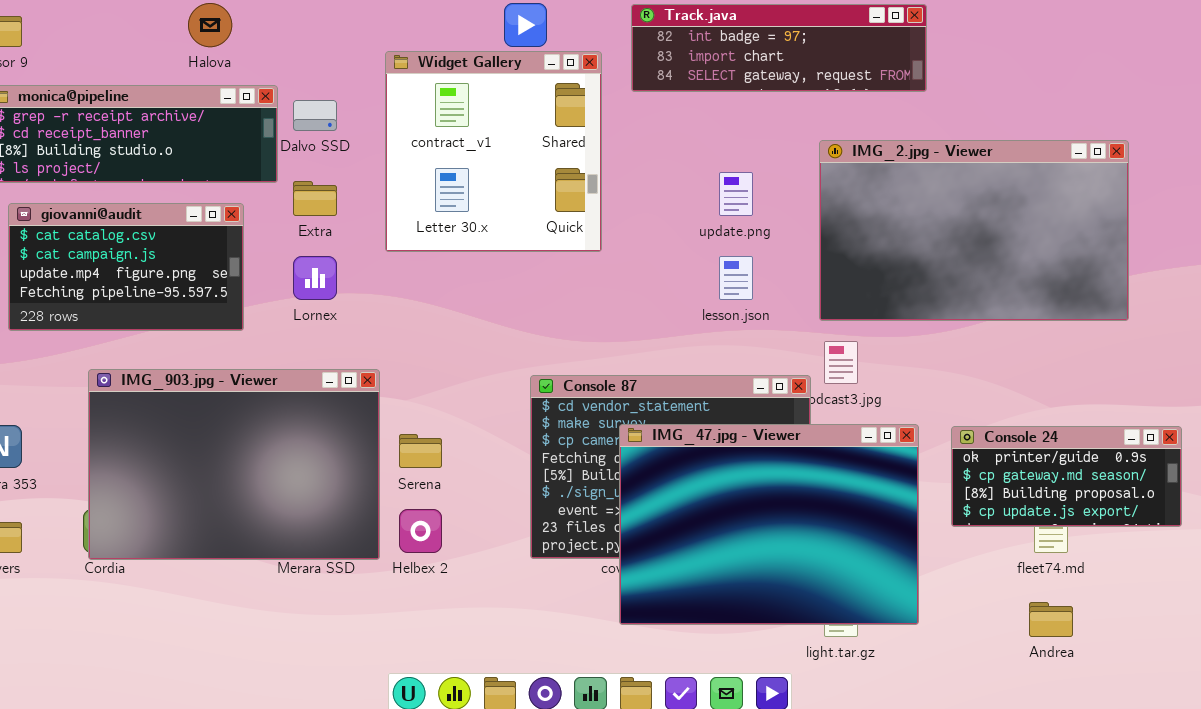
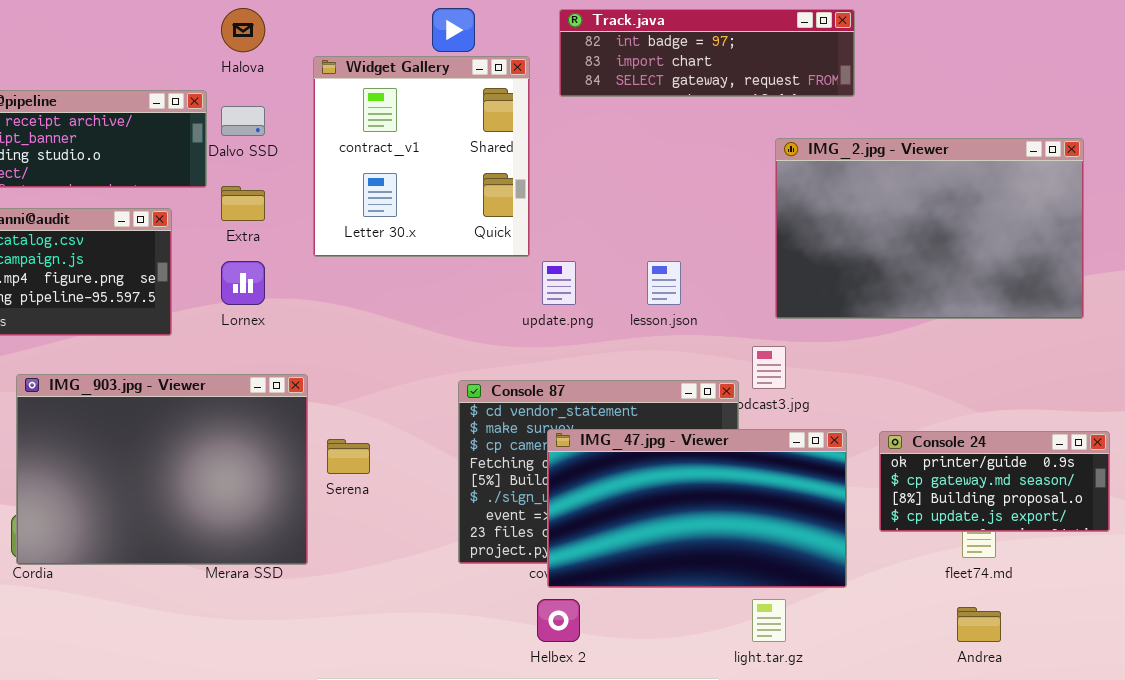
Halova: [188,3,232,47] -> [221,8,265,52], moved
IMG_2.jpg - Viewer: [819,140,1129,321] -> [775,138,1084,319], moved
update.png: [719,172,753,216] -> [542,261,576,305], moved
IMG_47.jpg - Viewer: [619,424,919,625] -> [547,429,847,588], resized
Helbex 2: [399,509,442,553] -> [537,599,580,642], moved

